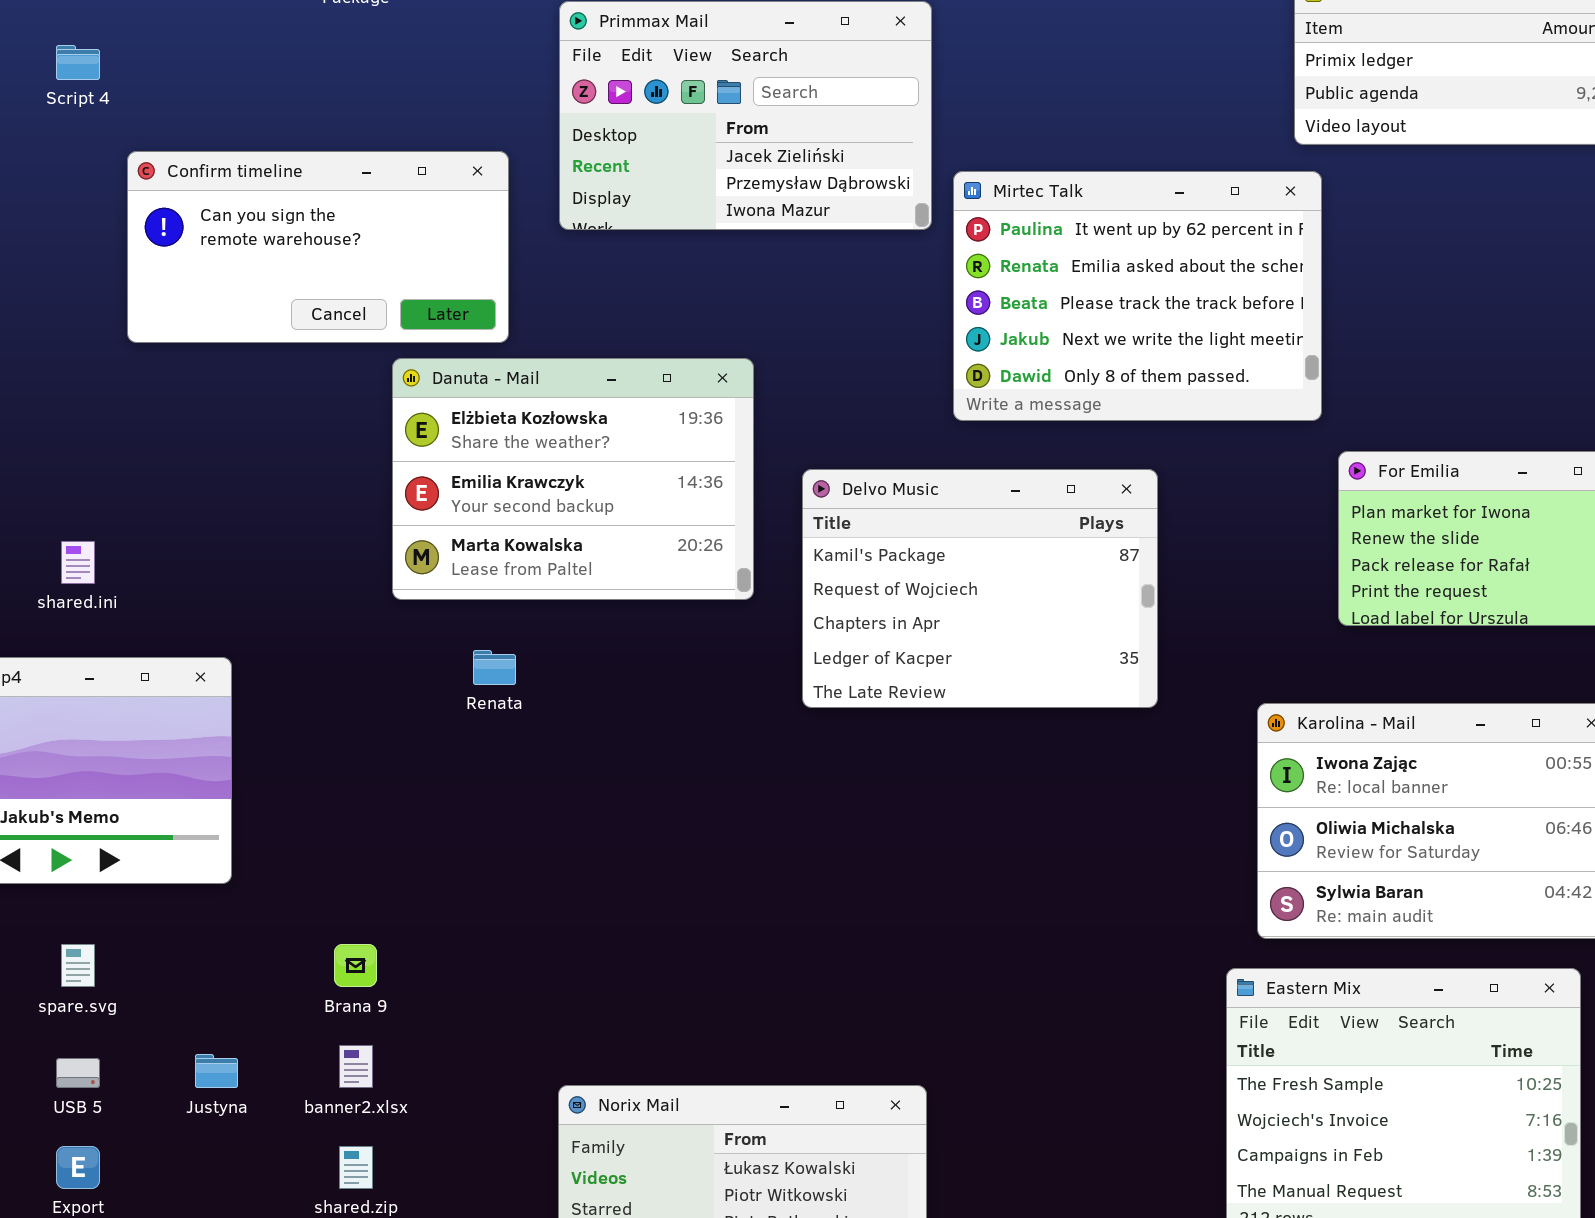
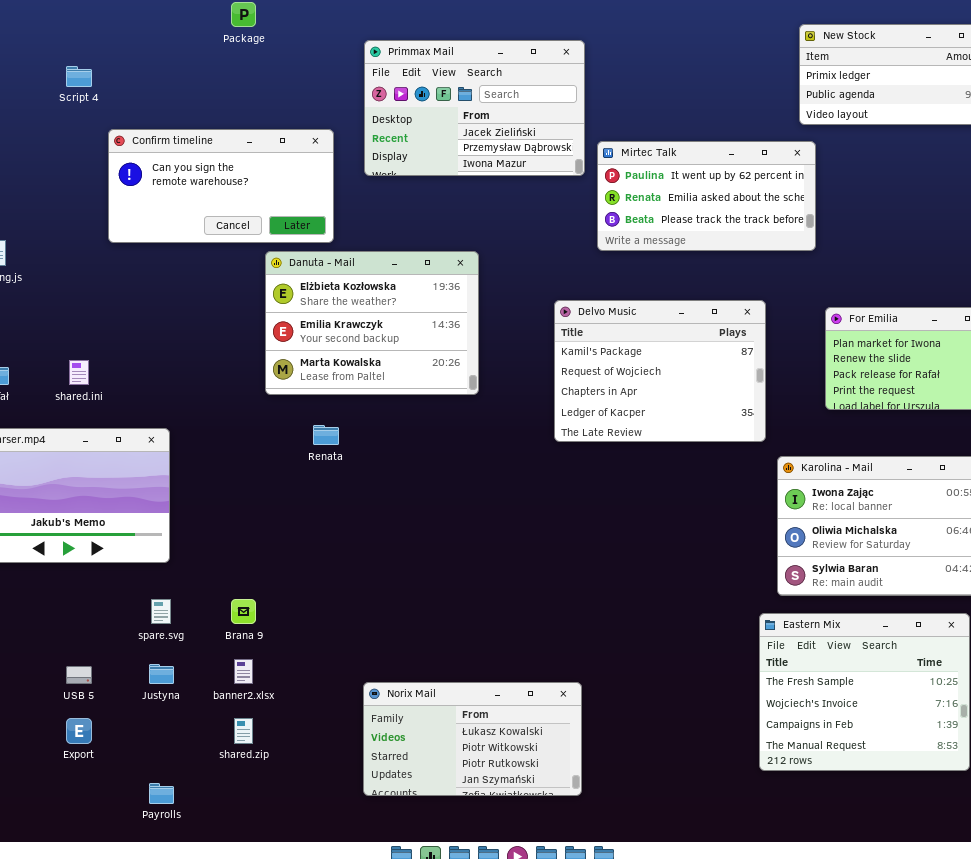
Mirtec Talk: [953,171,1322,421] -> [597,141,816,251], resized
Delvo Music: [802,469,1158,708] -> [554,300,766,442], moved
spare.svg: [61,944,95,987] -> [151,599,171,624], moved

